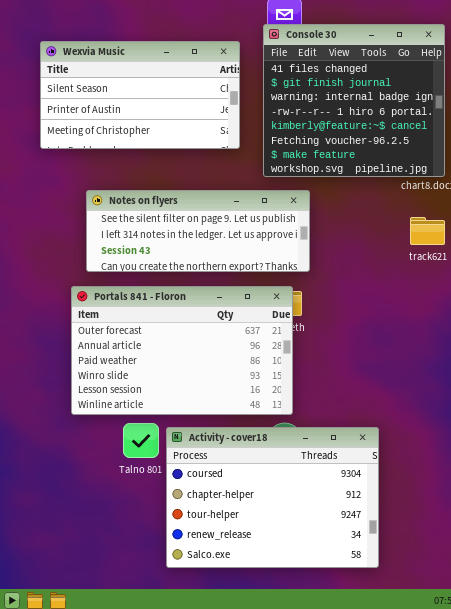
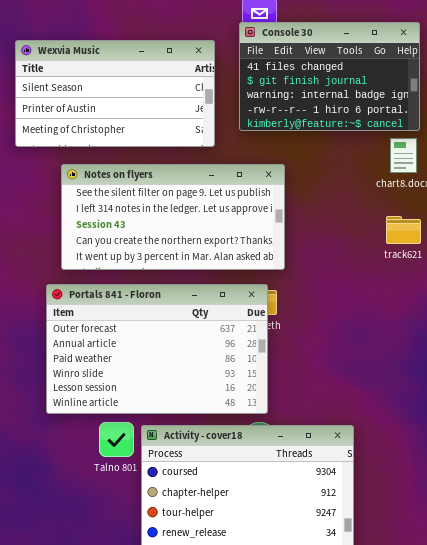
Console 30: [263,24,445,177] -> [239,22,420,131], resized
Notes on flyers: [86,190,310,272] -> [61,164,285,270], resized

